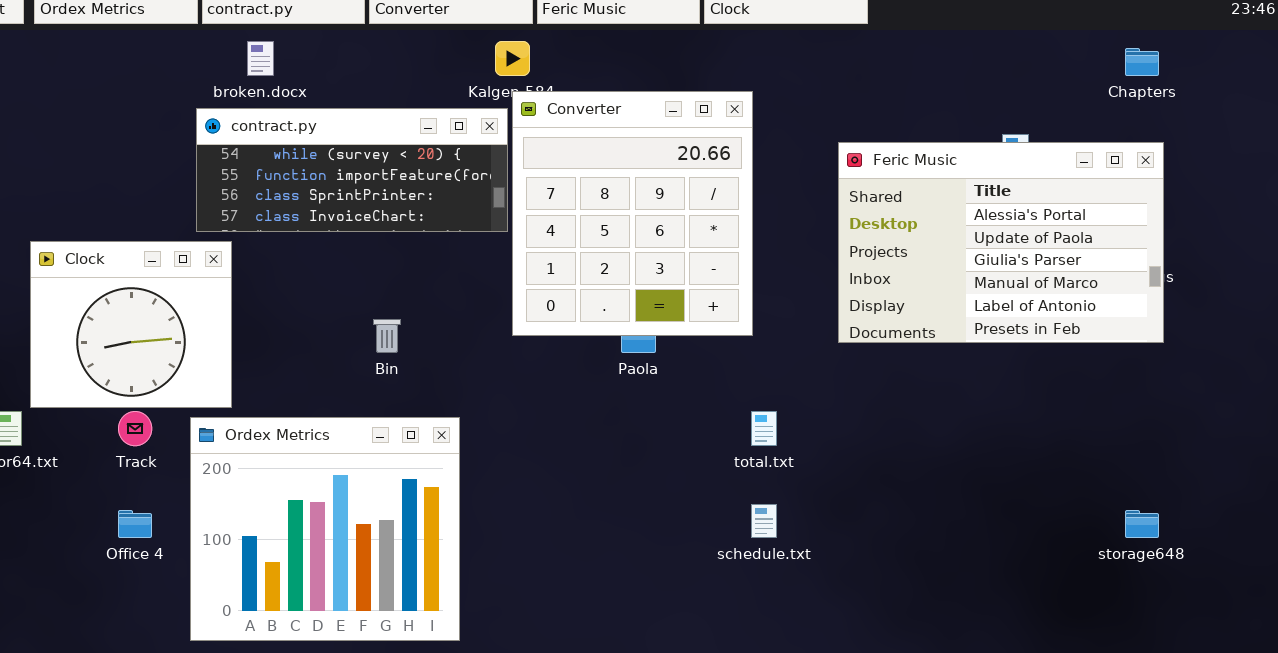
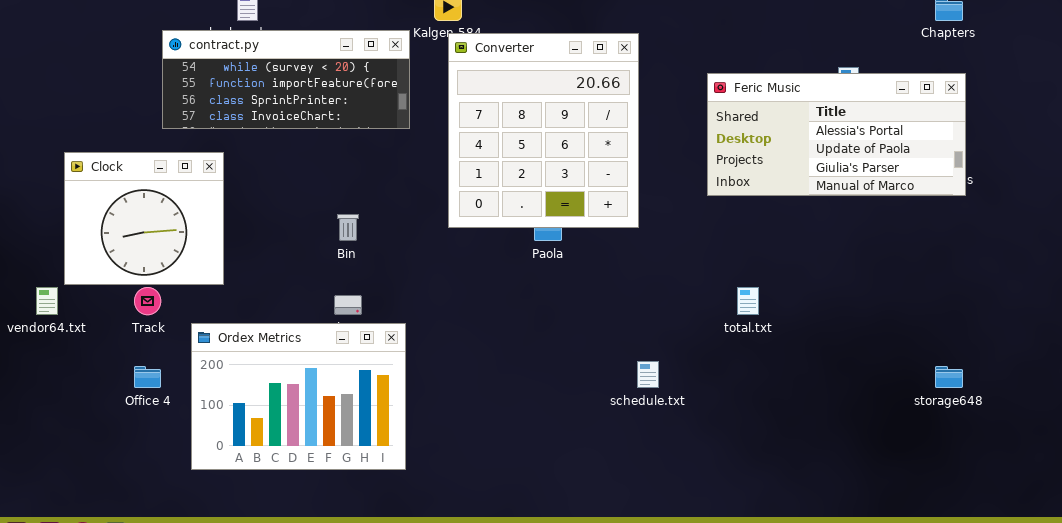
contract.py: [196,108,508,232] -> [162,30,410,129], moved
Feric Music: [838,142,1164,343] -> [707,73,966,196], resized
total.txt: [751,411,777,446] -> [737,287,759,315], moved
Ordex Metrics: [190,417,460,641] -> [191,323,406,470], resized

